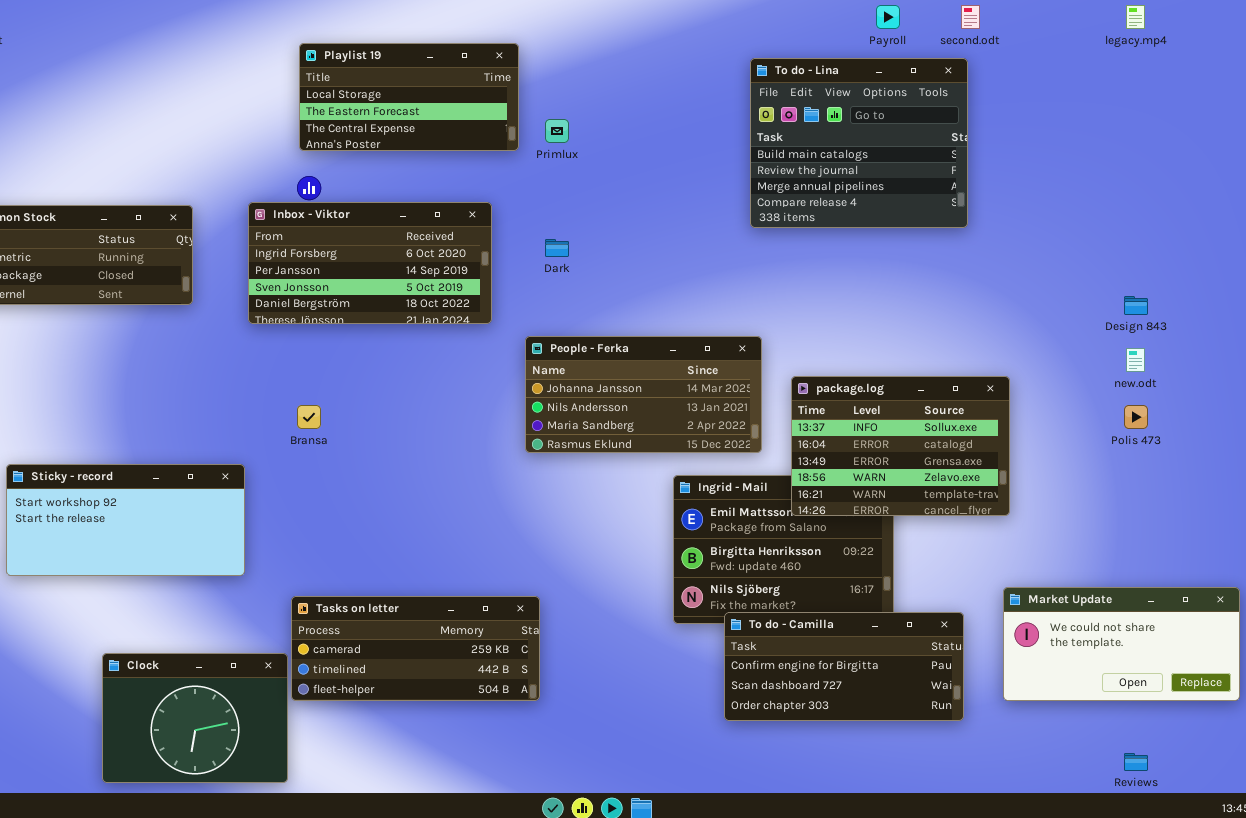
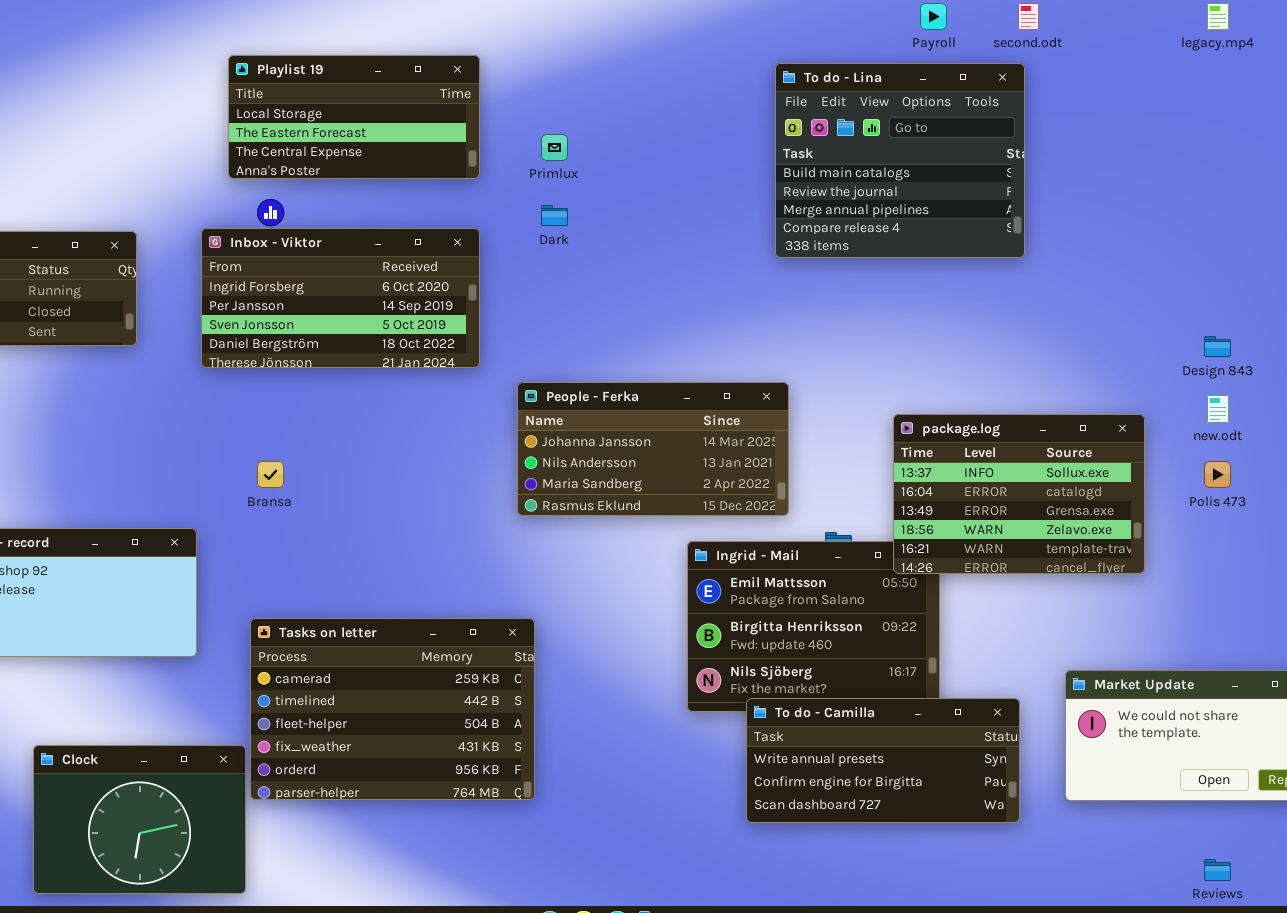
Playlist 19: [299,43,519,151] -> [228,55,480,179], moved
Dark: [545,239,569,257] -> [541,205,568,226], moved
package.log: [791,376,1010,516] -> [893,414,1145,574], moved
Tasks on letter: [291,596,540,701] -> [250,618,535,800], resized
To do - Camilla: [724,612,964,721] -> [746,698,1020,823], scrolled up 1 row

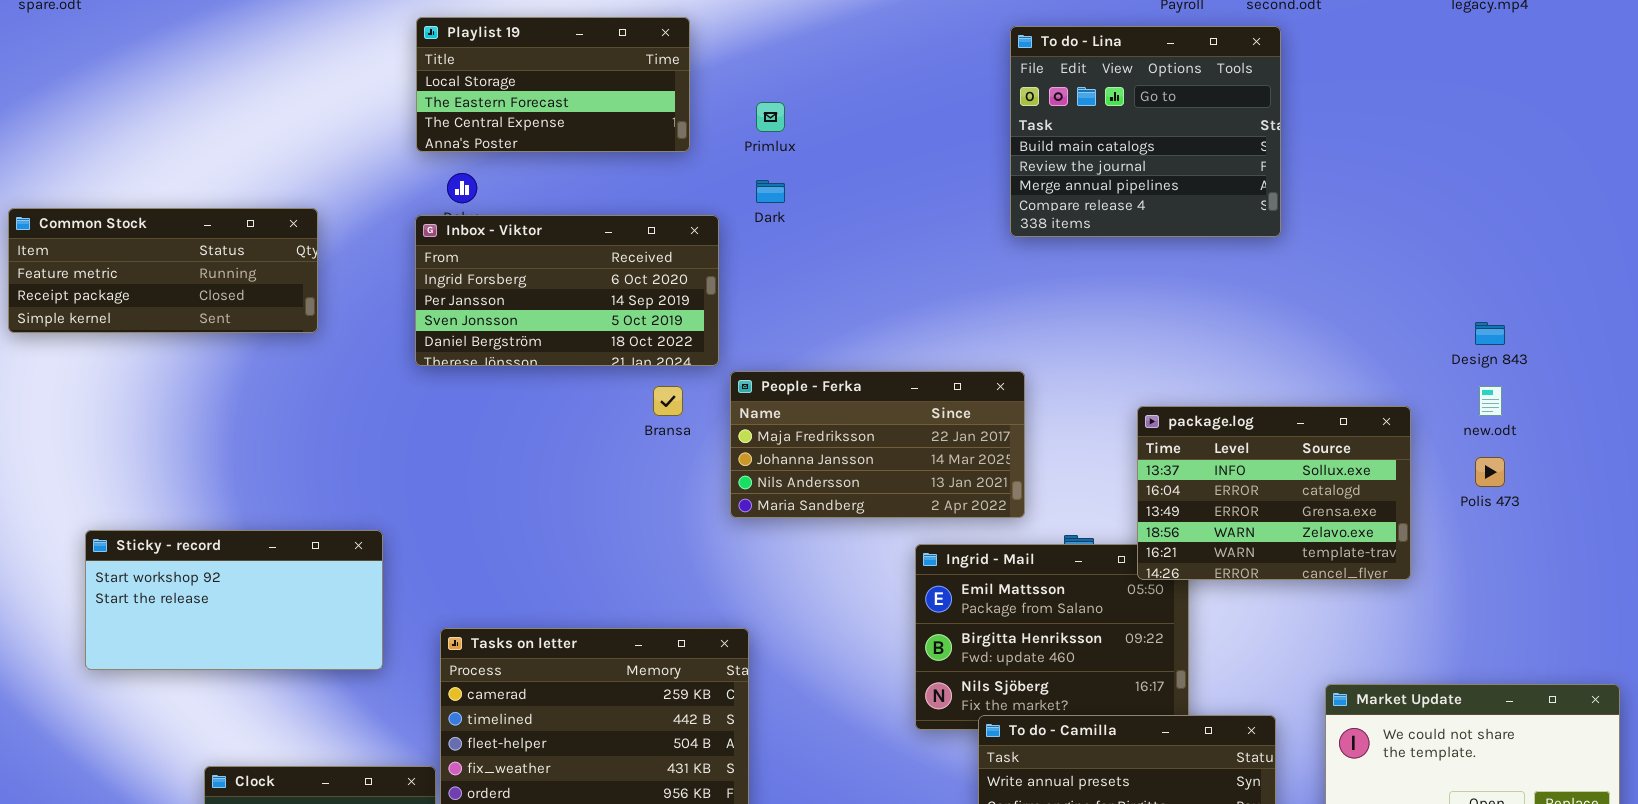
Inbox - Viktor: [201,228,480,368] -> [415,215,719,366], moved
People - Ferka: [517,382,789,516] -> [730,371,1025,518], scrolled up 1 row
Bransa: [257,461,284,488] -> [653,386,683,416], moved

